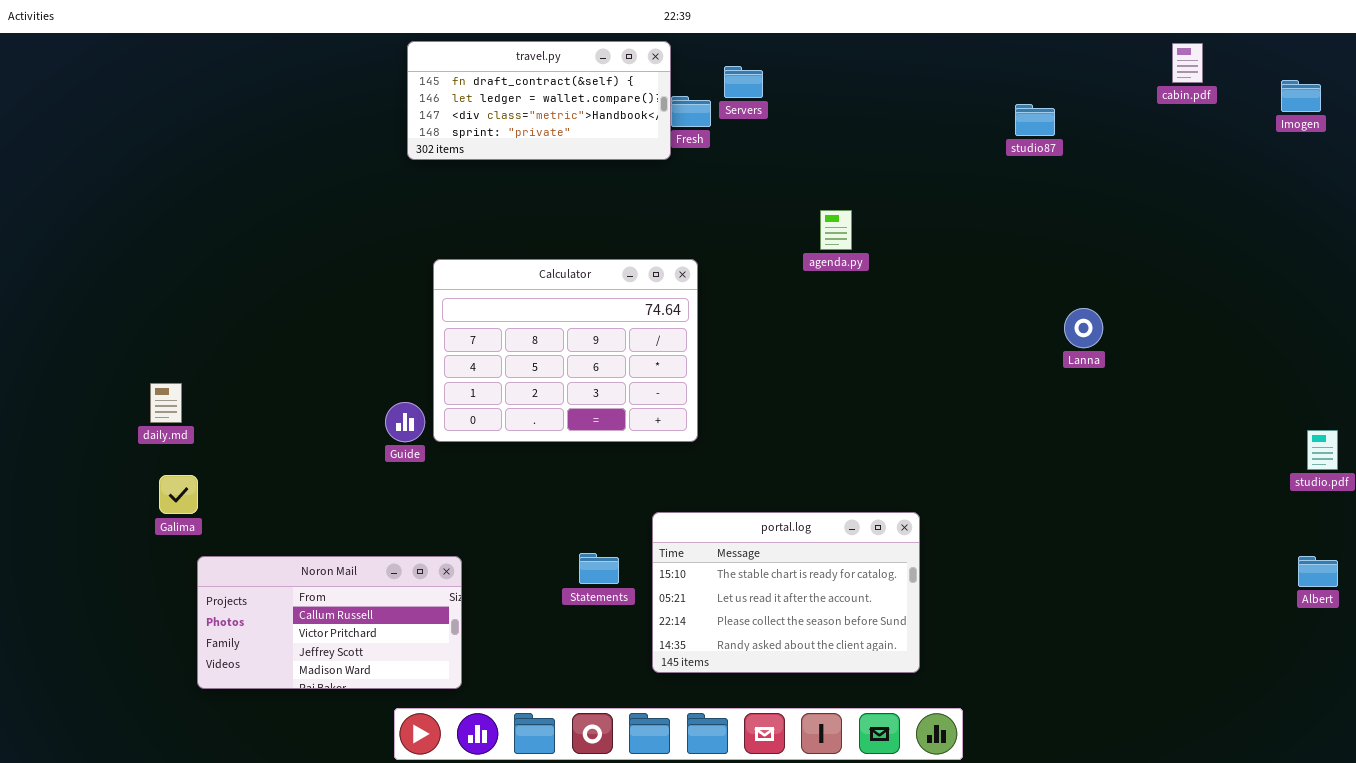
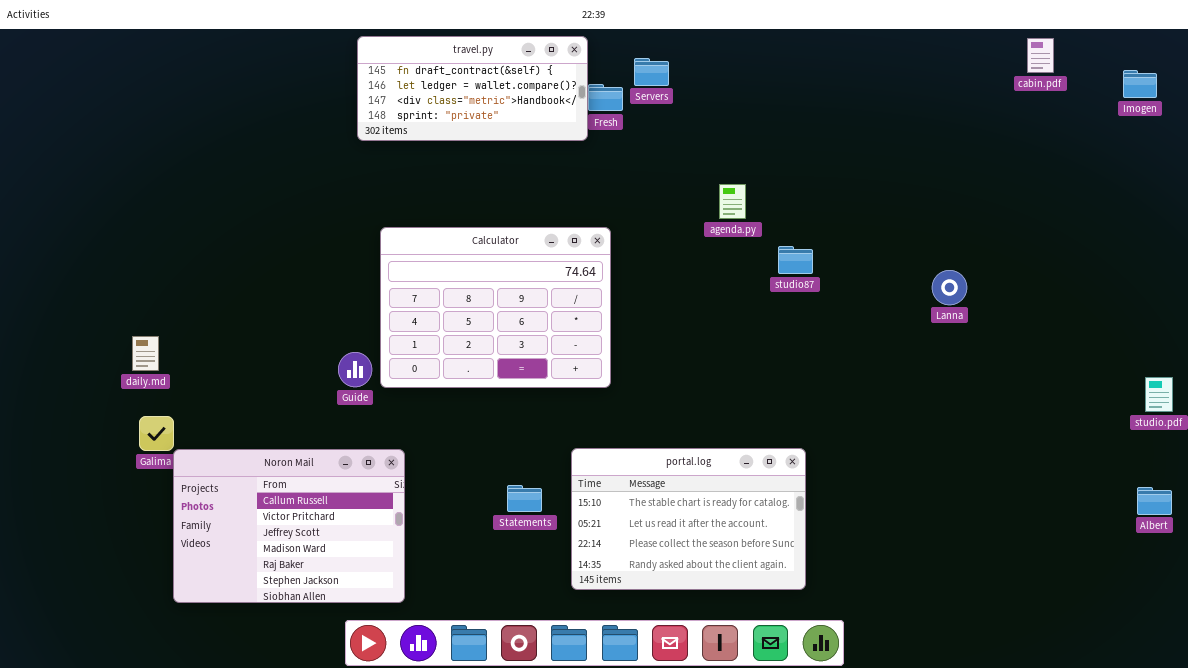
studio87: [1015,104,1055,136] -> [778,246,813,274], moved
Noron Mail: [197,556,462,689] -> [173,449,405,603], resized

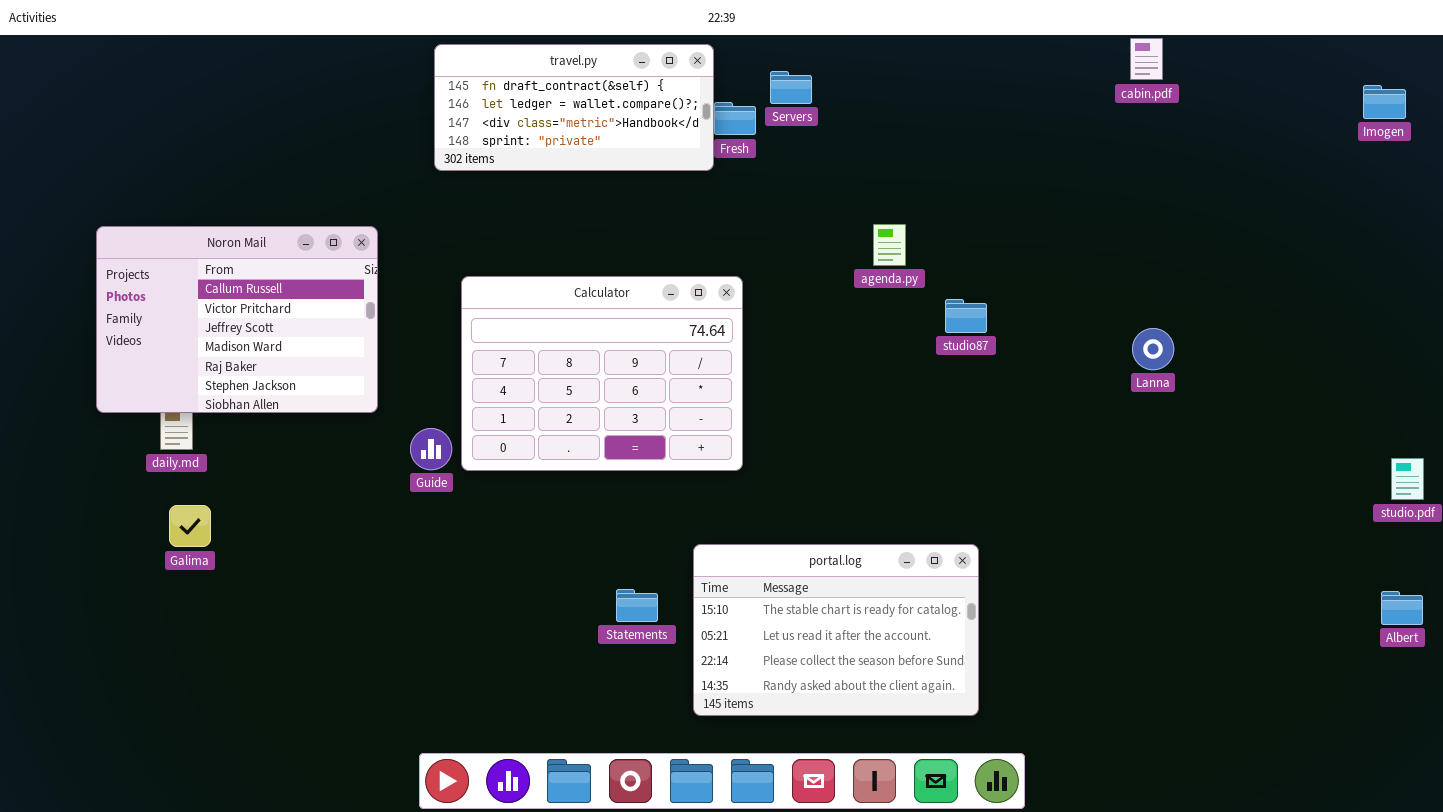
cabin.pdf: [1027,38,1054,73] -> [1130,38,1163,80], moved
Noron Mail: [173,449,405,603] -> [96,226,378,413], moved

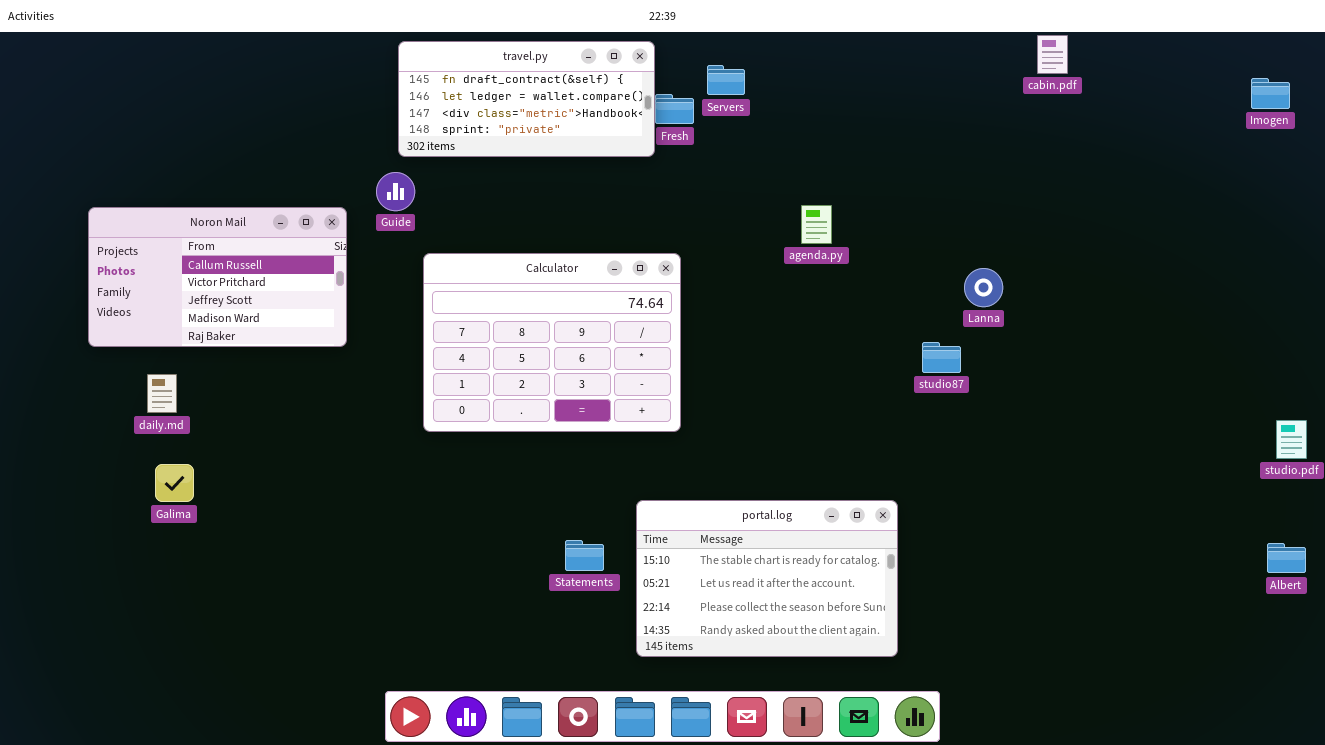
Noron Mail: [96,226,378,413] -> [88,207,347,347], resized
studio87: [945,299,987,333] -> [922,342,961,373], moved
Lanna: [1132,328,1174,370] -> [964,268,1003,307], moved
Guide: [410,428,452,470] -> [376,172,415,211], moved

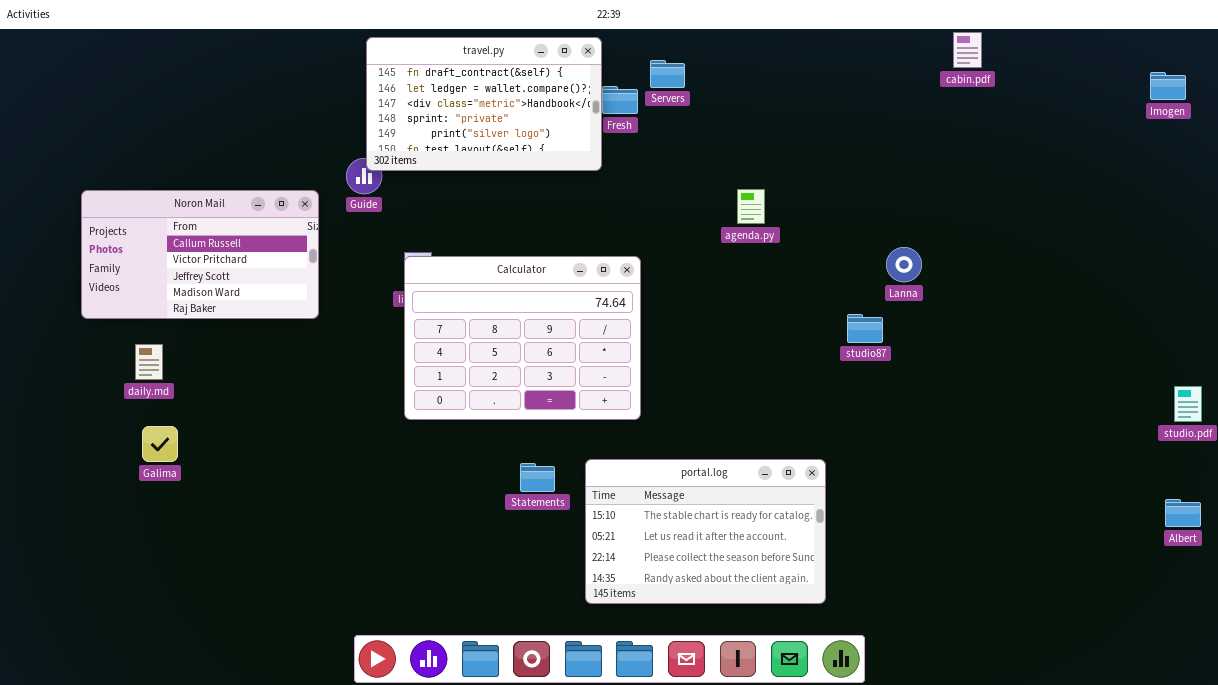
travel.py: [398,41,655,157] -> [366,37,602,171], resized
Calculator: [423,253,681,432] -> [404,256,641,420], moved
Statements: [565,540,604,571] -> [520,463,555,492], moved

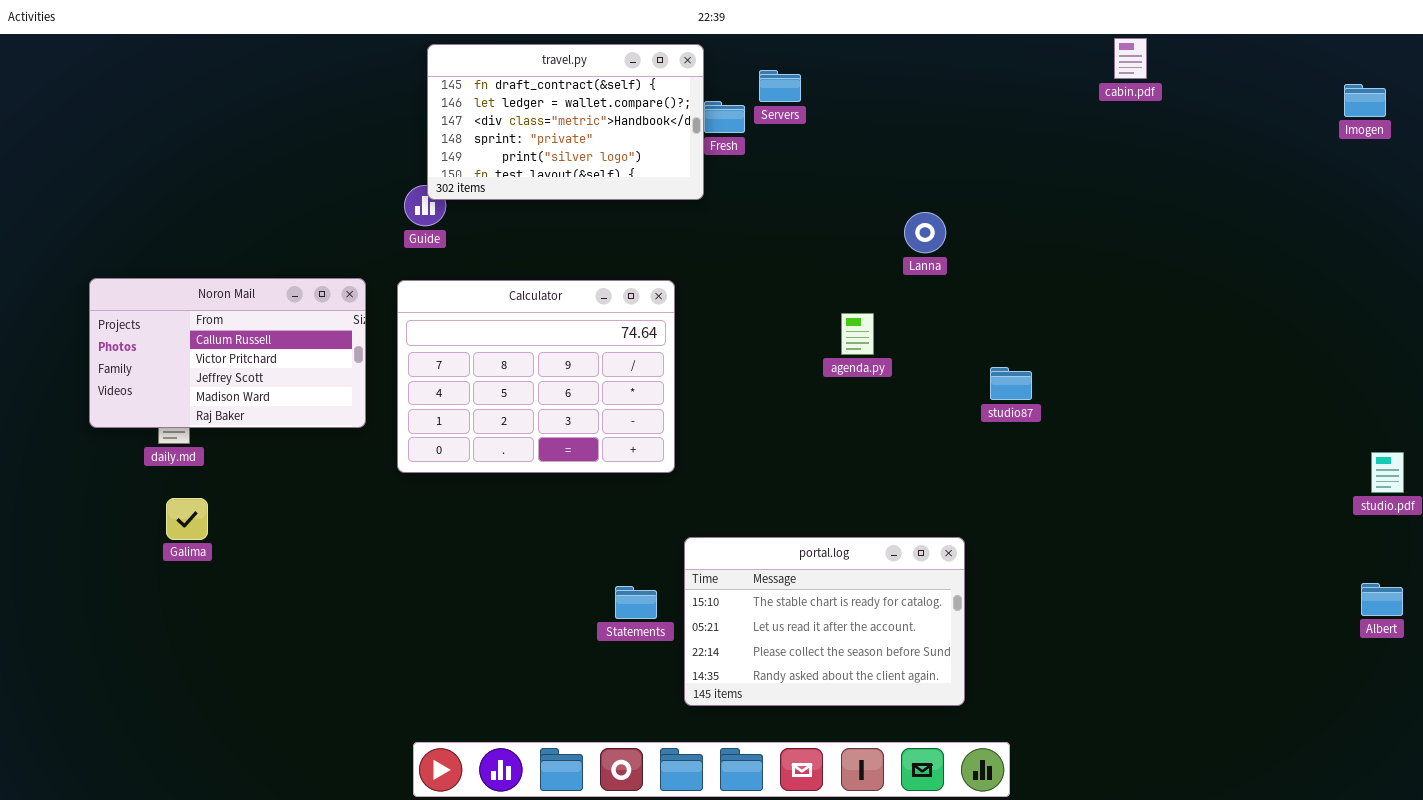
agenda.py: [737,189,765,224] -> [841,313,874,355], moved
Noron Mail: [81,190,319,319] -> [89,278,366,428], moved
Lanna: [886,247,922,282] -> [904,212,946,253], moved
Calculator: [404,256,641,420] -> [397,280,675,473], moved
Statements: [520,463,555,492] -> [615,586,657,619], moved

